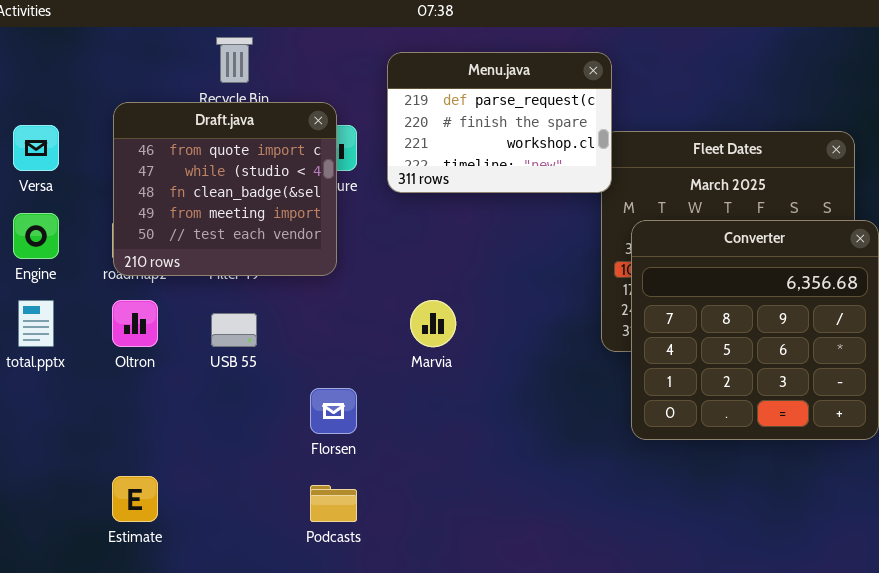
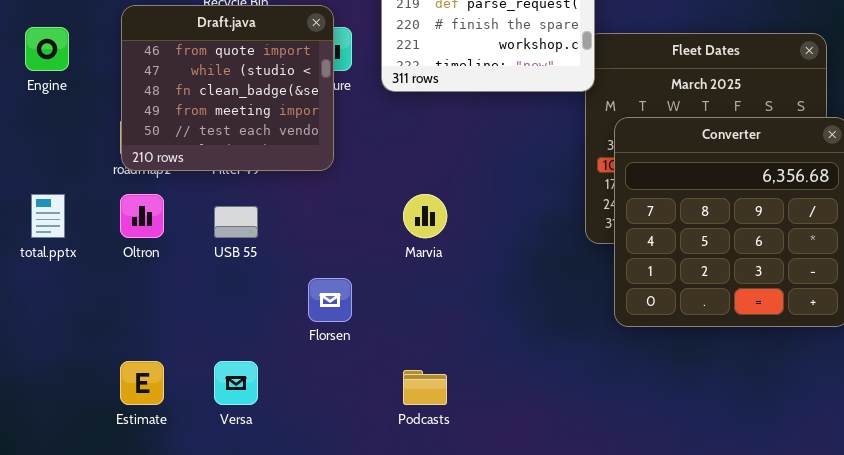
Versa: [13,125,59,171] -> [214,361,258,405], moved
Engine: [13,213,59,259] -> [25,27,69,71], moved
Podcasts: [310,485,357,522] -> [403,370,447,405], moved

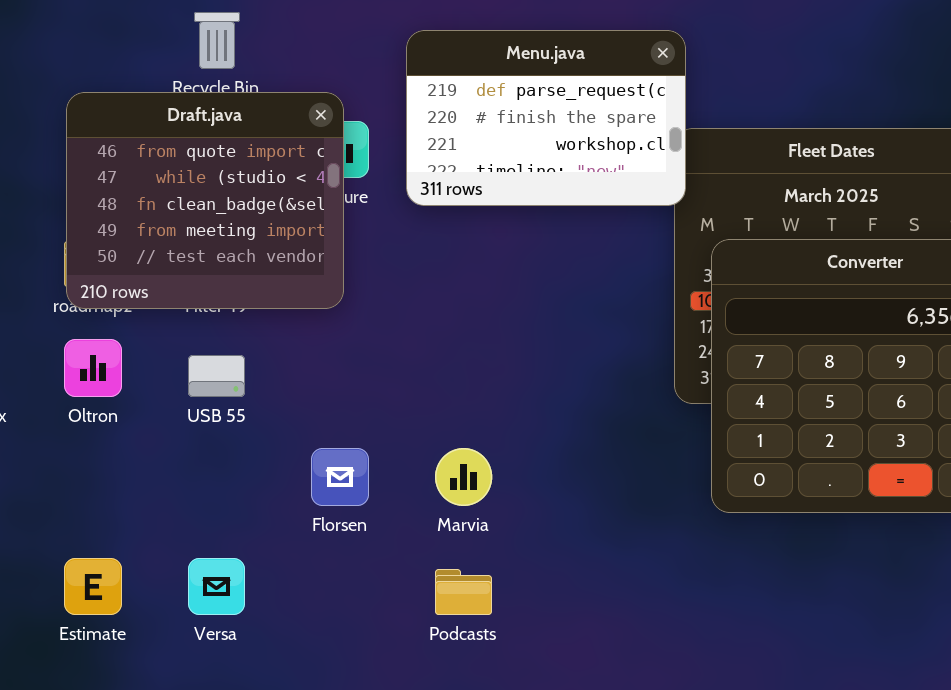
Marvia: [403,194,447,238] -> [435,448,492,506], moved

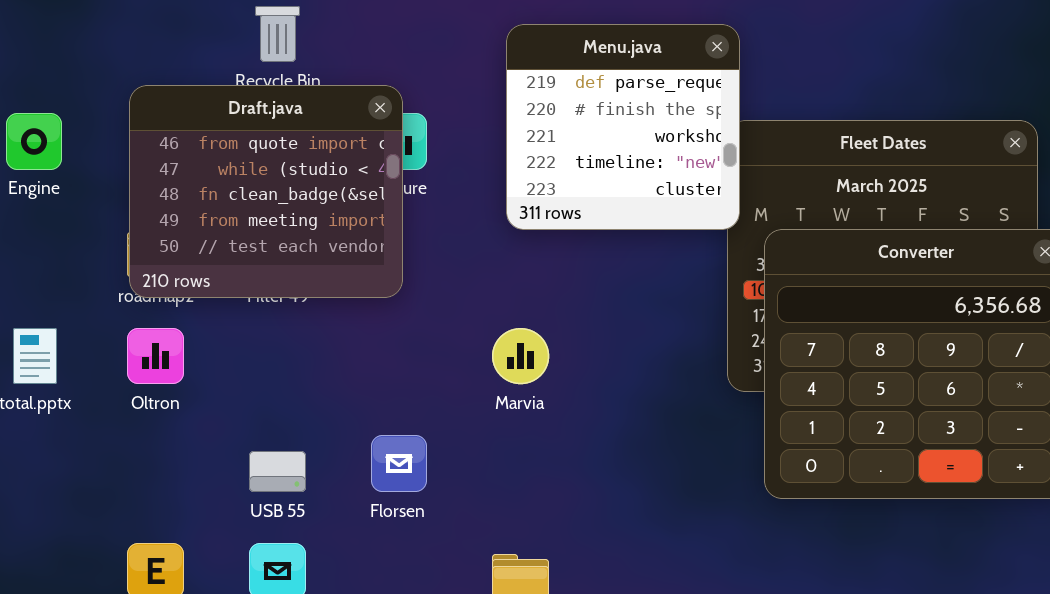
Menu.java: [406,30,686,206] -> [506,24,740,230], resized
USB 55: [188,355,245,397] -> [249,451,306,492], moved
Marvia: [435,448,492,506] -> [492,328,549,384], moved

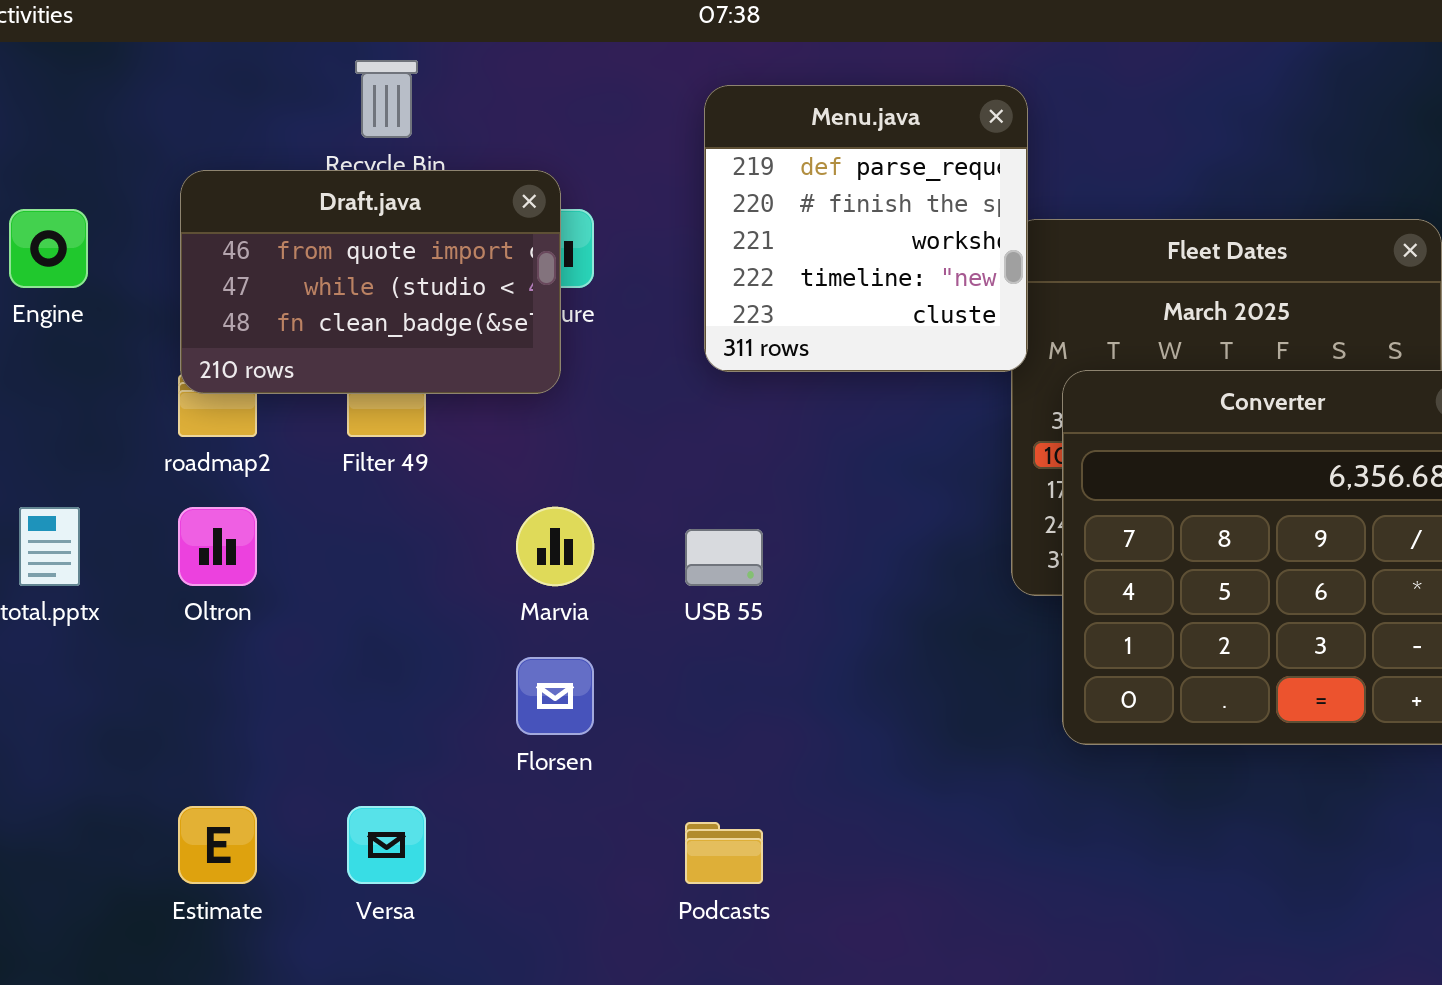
Draft.java: [129,85,403,298] -> [180,170,561,394], resized
Marvia: [492,328,549,384] -> [516,507,594,586], moved
USB 55: [249,451,306,492] -> [685,529,763,586], moved

